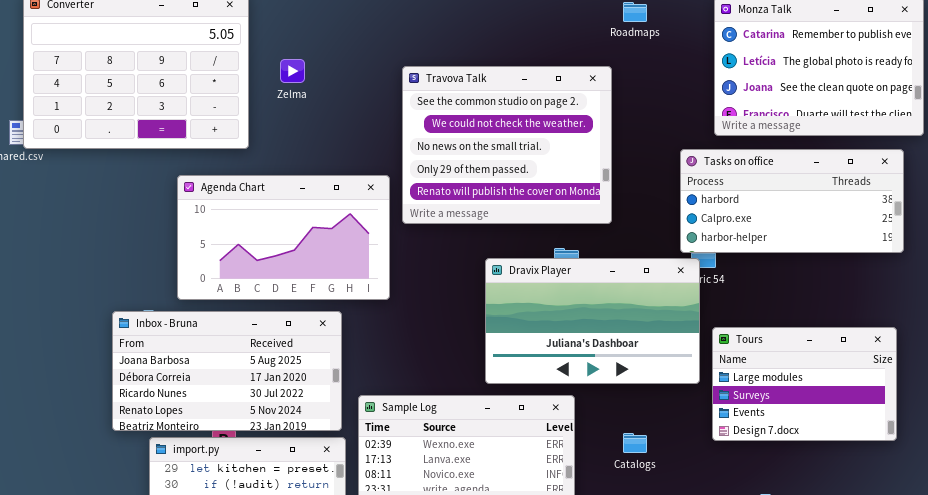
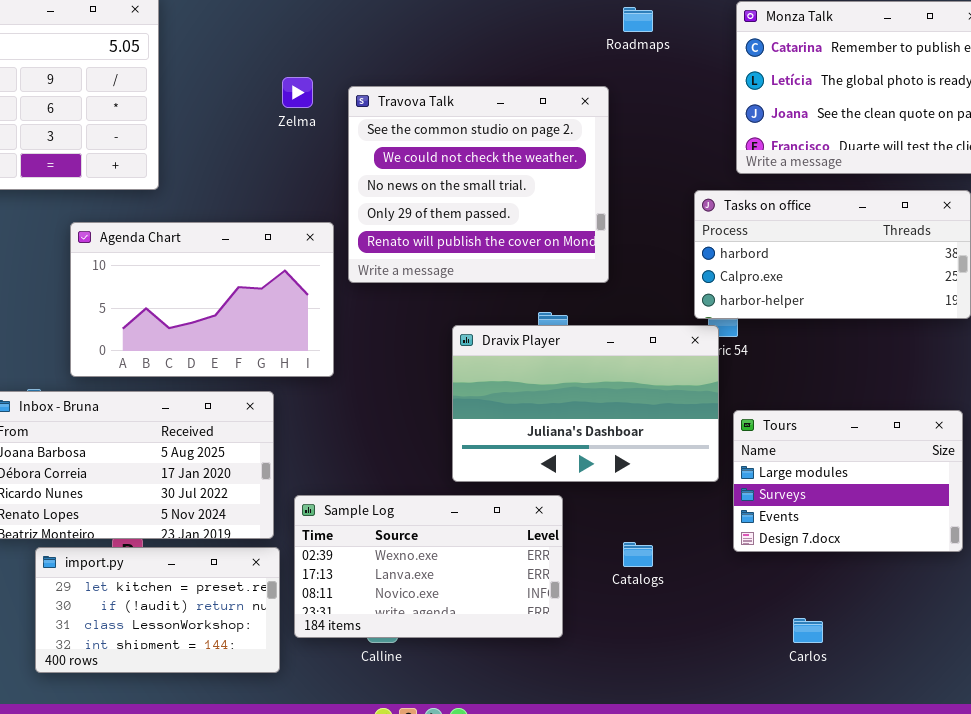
Zelma: [280,59,305,83] -> [282,77,313,108], moved

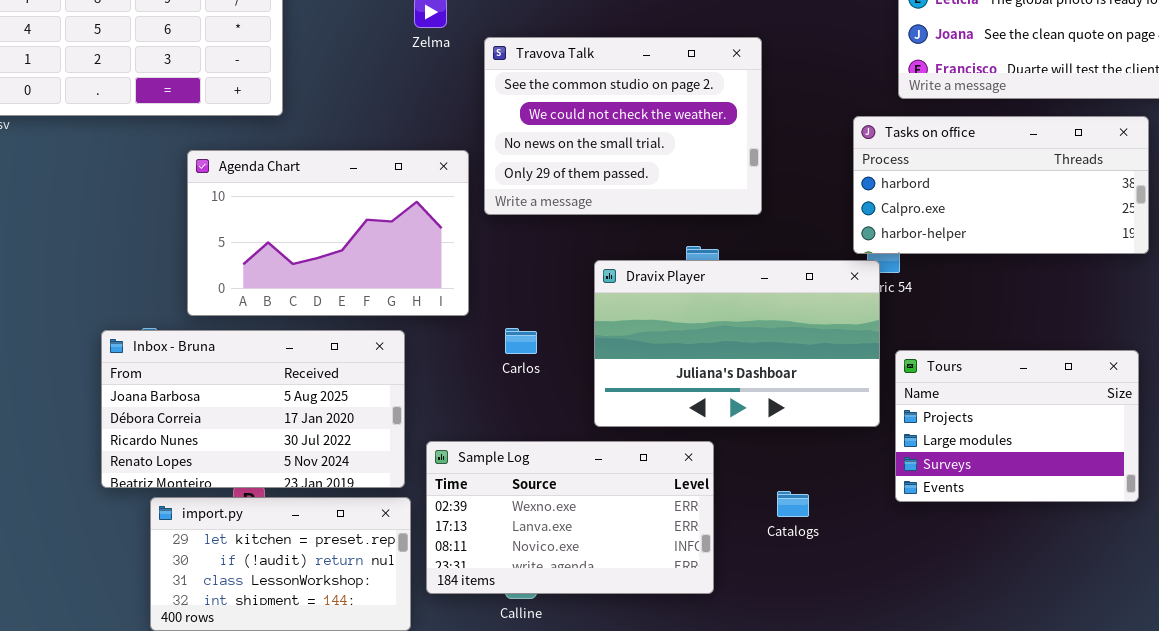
Travova Talk: [348,86,609,283] -> [484,37,762,215], resized
Tours: [733,410,963,552] -> [895,350,1139,502], scrolled up 1 row
Carlos: [793,618,823,643] -> [505,328,537,354], moved

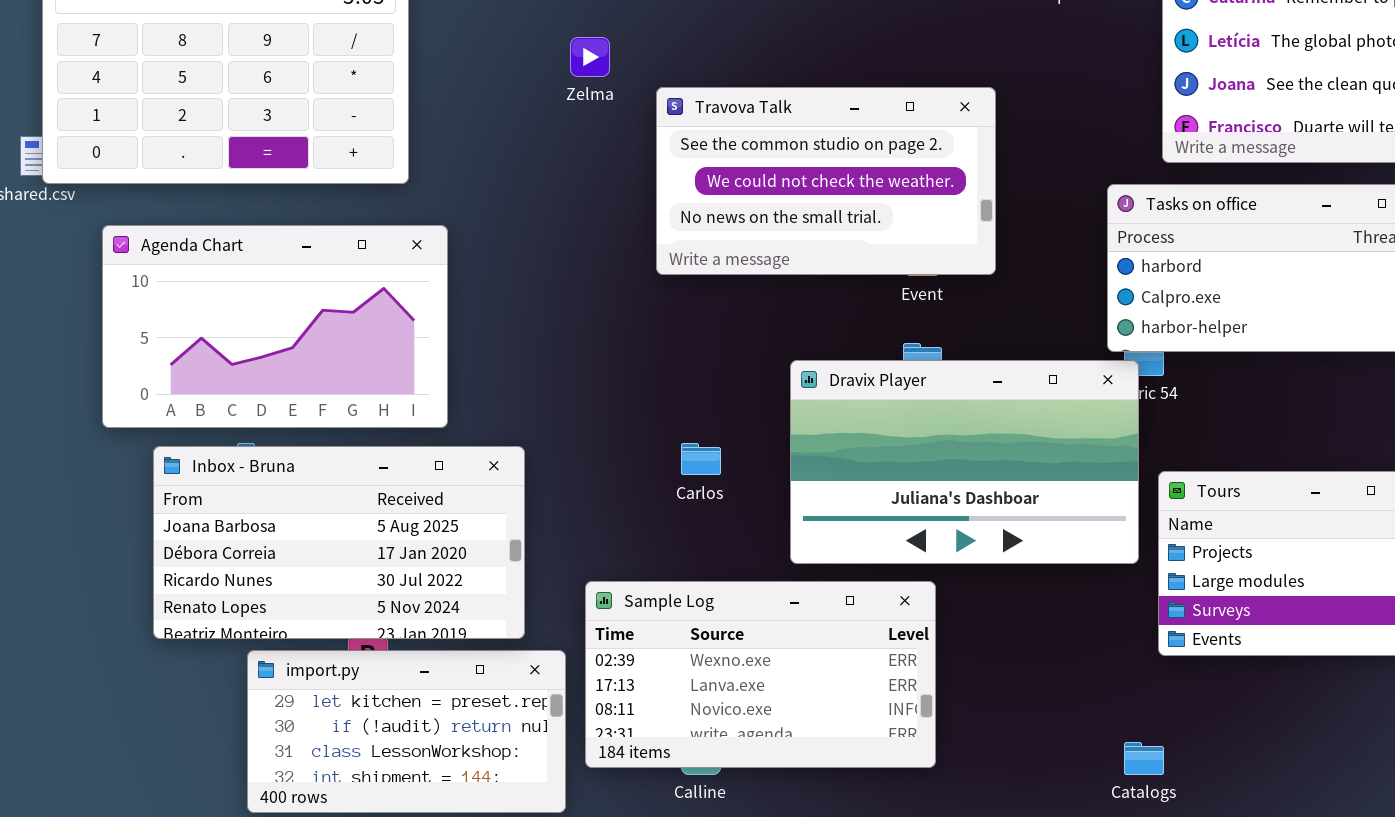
Travova Talk: [484,37,762,215] -> [656,87,996,275], resized
Agenda Chart: [187,150,469,316] -> [102,225,448,428], moved
Inbox - Bruna: [101,330,405,488] -> [153,446,525,639], moved
Catalogs: [777,491,809,517] -> [1124,742,1164,775], moved

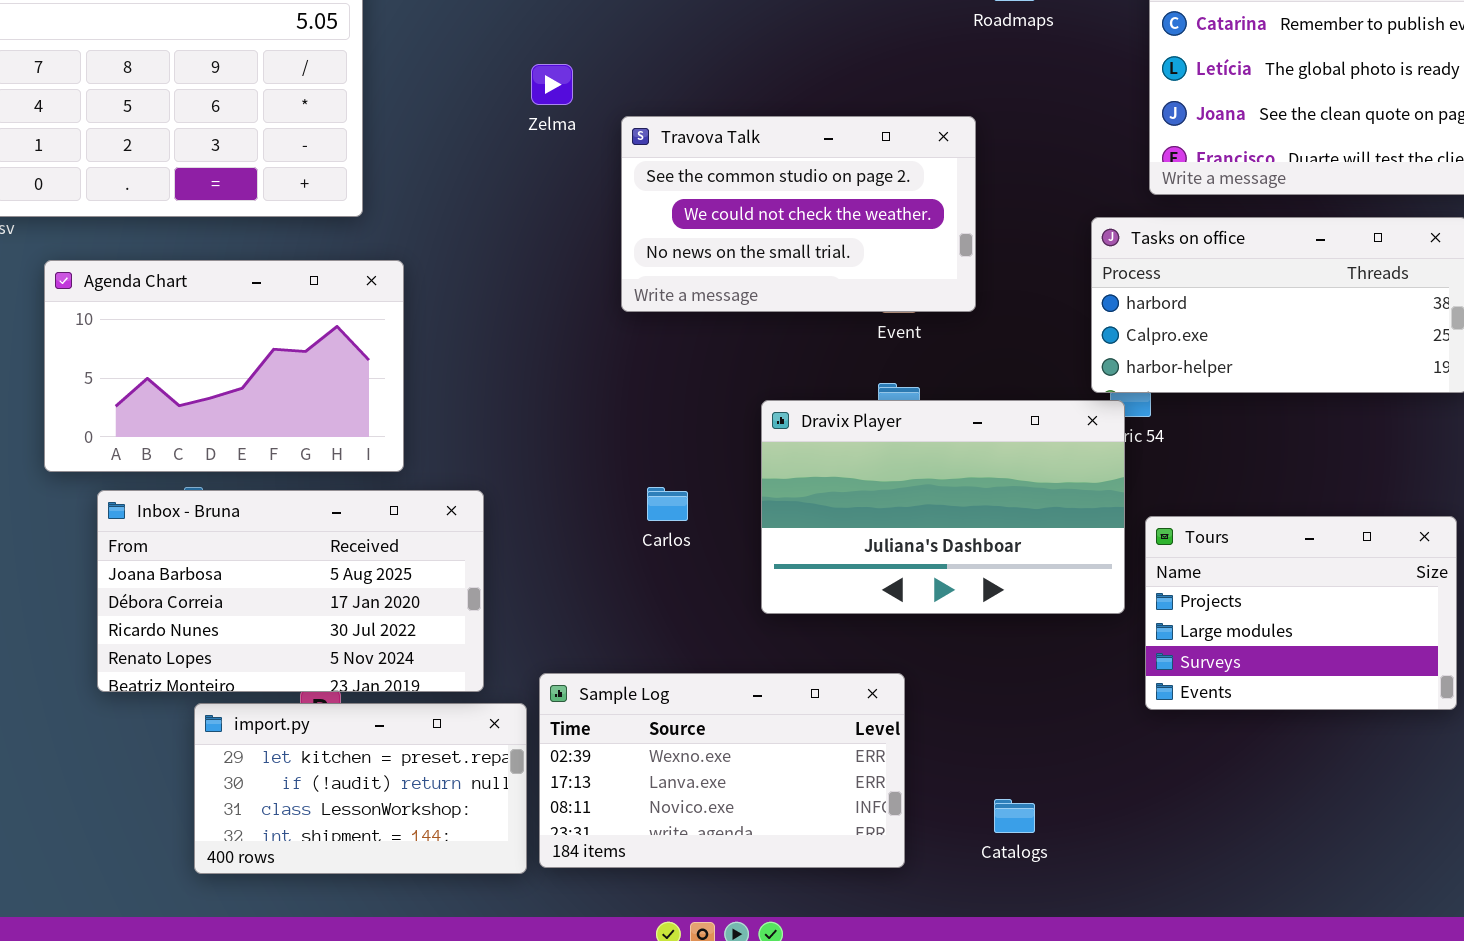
Sample Log: [585,581,936,768] -> [539,673,905,868], moved
Catalogs: [1124,742,1164,775] -> [994,799,1035,833], moved

